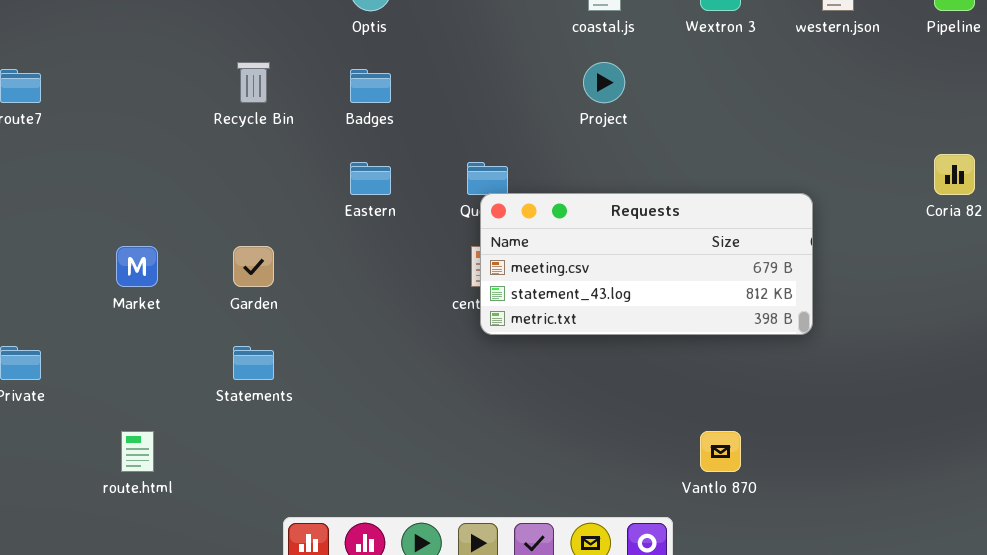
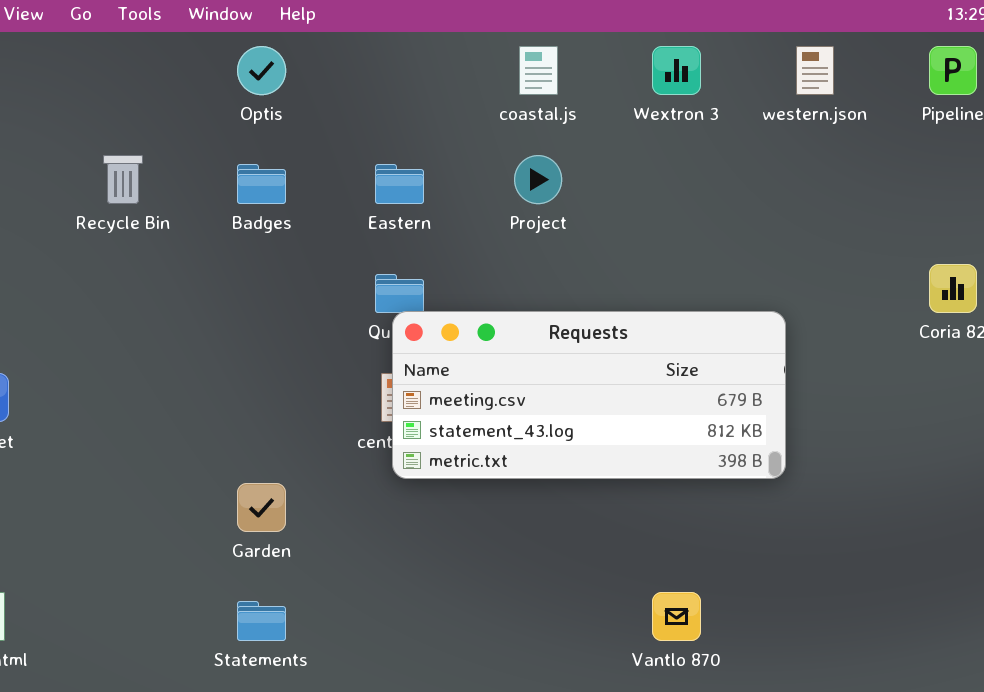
Eastern: [350,162,391,195] -> [375,164,424,204], moved
Garden: [233,246,274,287] -> [237,483,286,532], moved
Statements: [233,346,274,380] -> [237,601,286,641], moved

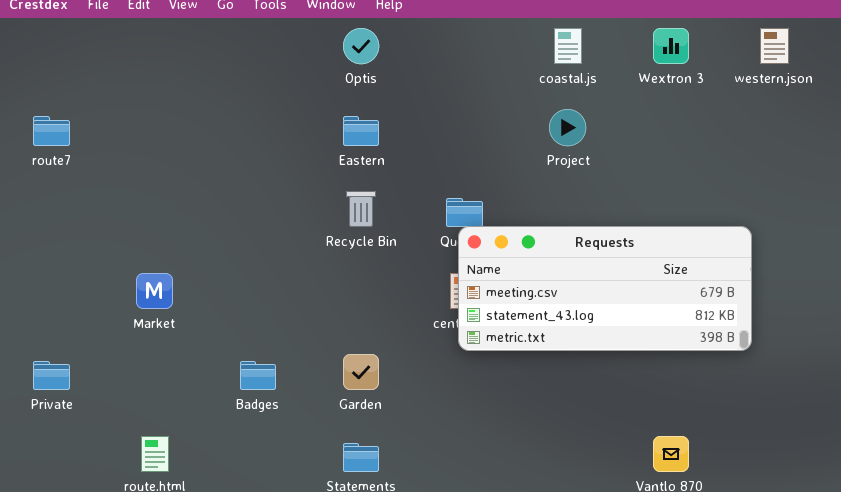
Recycle Bin: [103,155,143,204] -> [346,191,376,227], moved
Badges: [237,164,286,204] -> [240,361,276,390], moved
Eastern: [375,164,424,204] -> [343,116,379,146], moved

